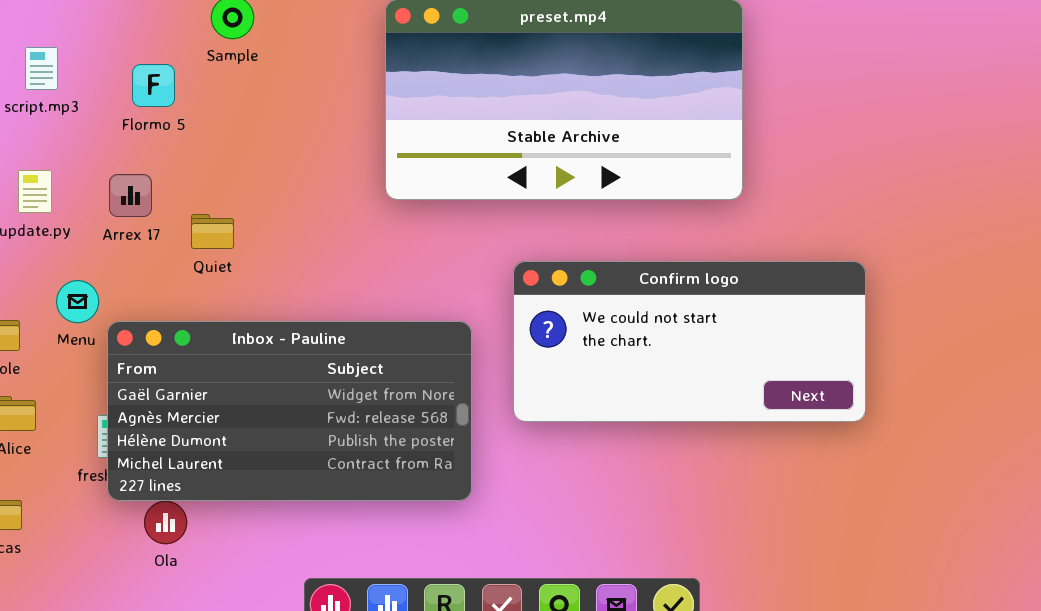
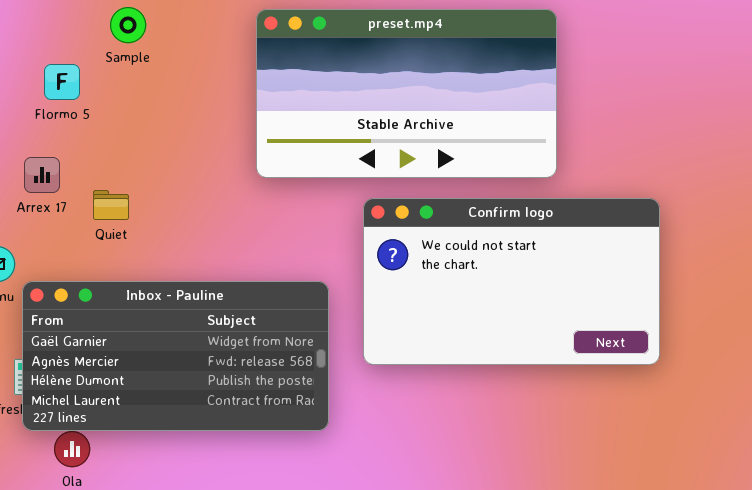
Confirm logo: [513,261,866,422] -> [363,198,660,365], resized

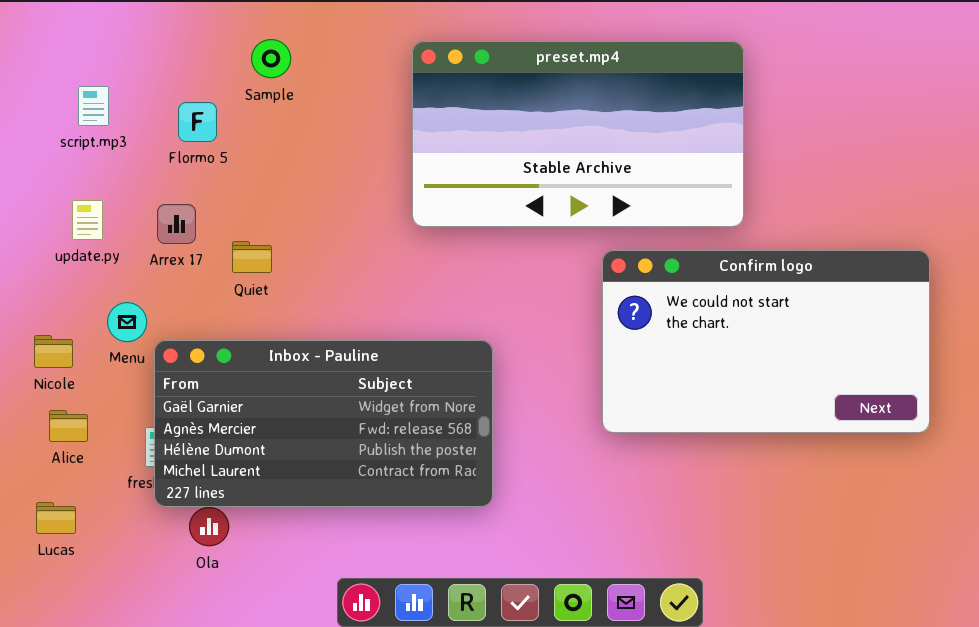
Confirm logo: [363,198,660,365] -> [602,250,930,433], moved

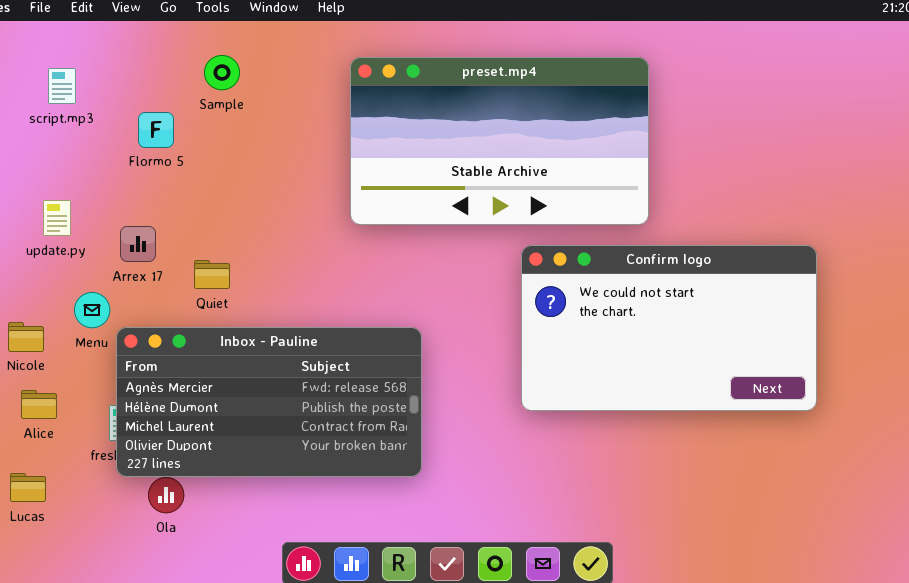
script.mp3: [78,86,109,126] -> [48,68,76,104], moved
Arrex 17: [157,204,196,244] -> [120,226,156,262], moved
Quiet: [232,241,272,273] -> [194,260,230,289], moved
Inbox - Pauline: [154,340,493,507] -> [116,327,422,477], scrolled down 1 row

